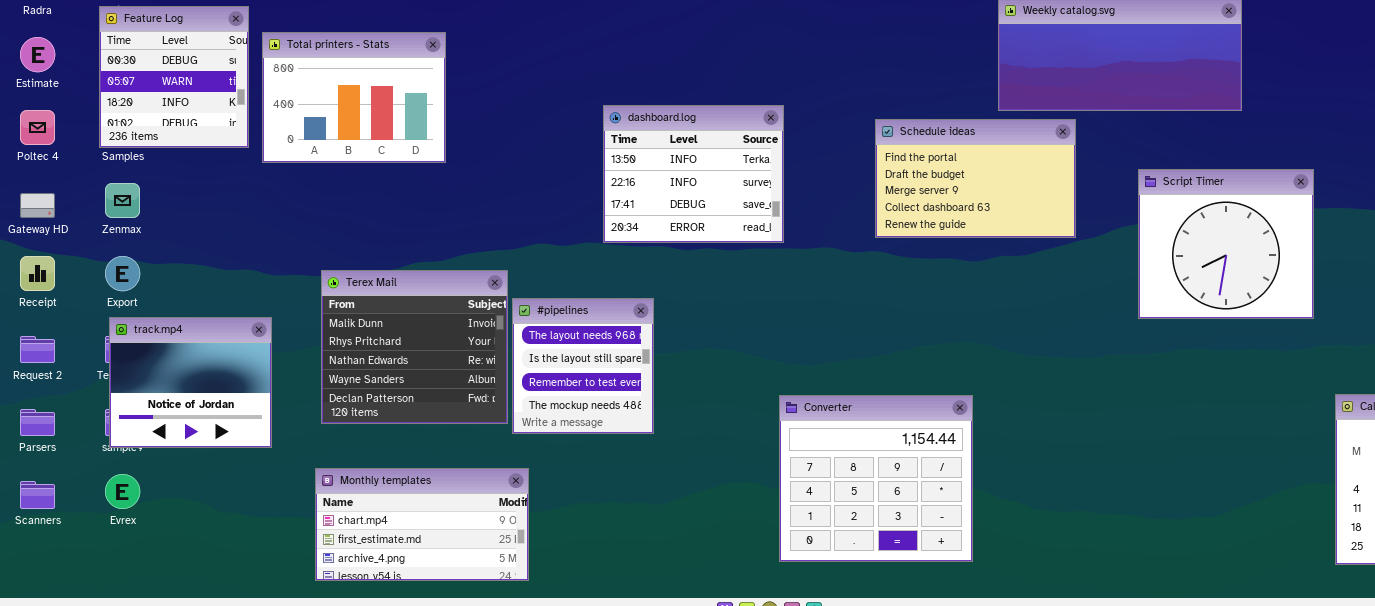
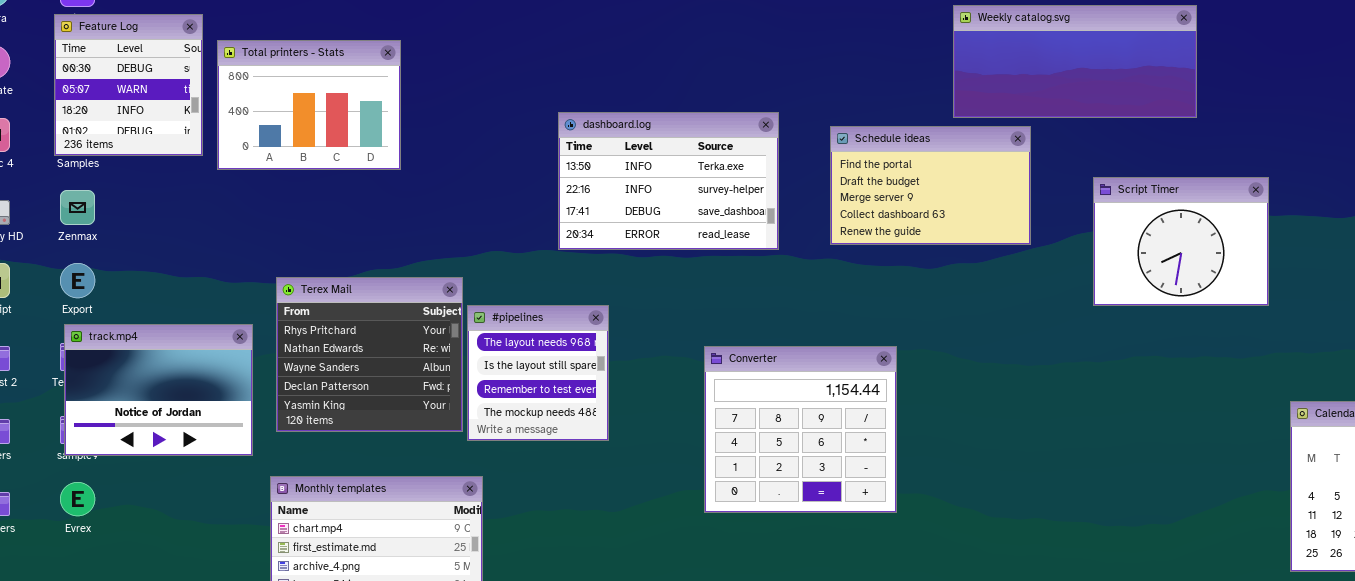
dashboard.log: [603,105,784,243] -> [558,112,779,250], resized
Script Timer: [1138,169,1314,319] -> [1093,177,1269,306], resized
Terex Mail: [321,270,508,424] -> [276,277,463,432], scrolled down 1 row
track.mp4: [109,317,272,448] -> [64,324,253,456], resized
Converter: [779,395,973,562] -> [704,346,897,513], moved

